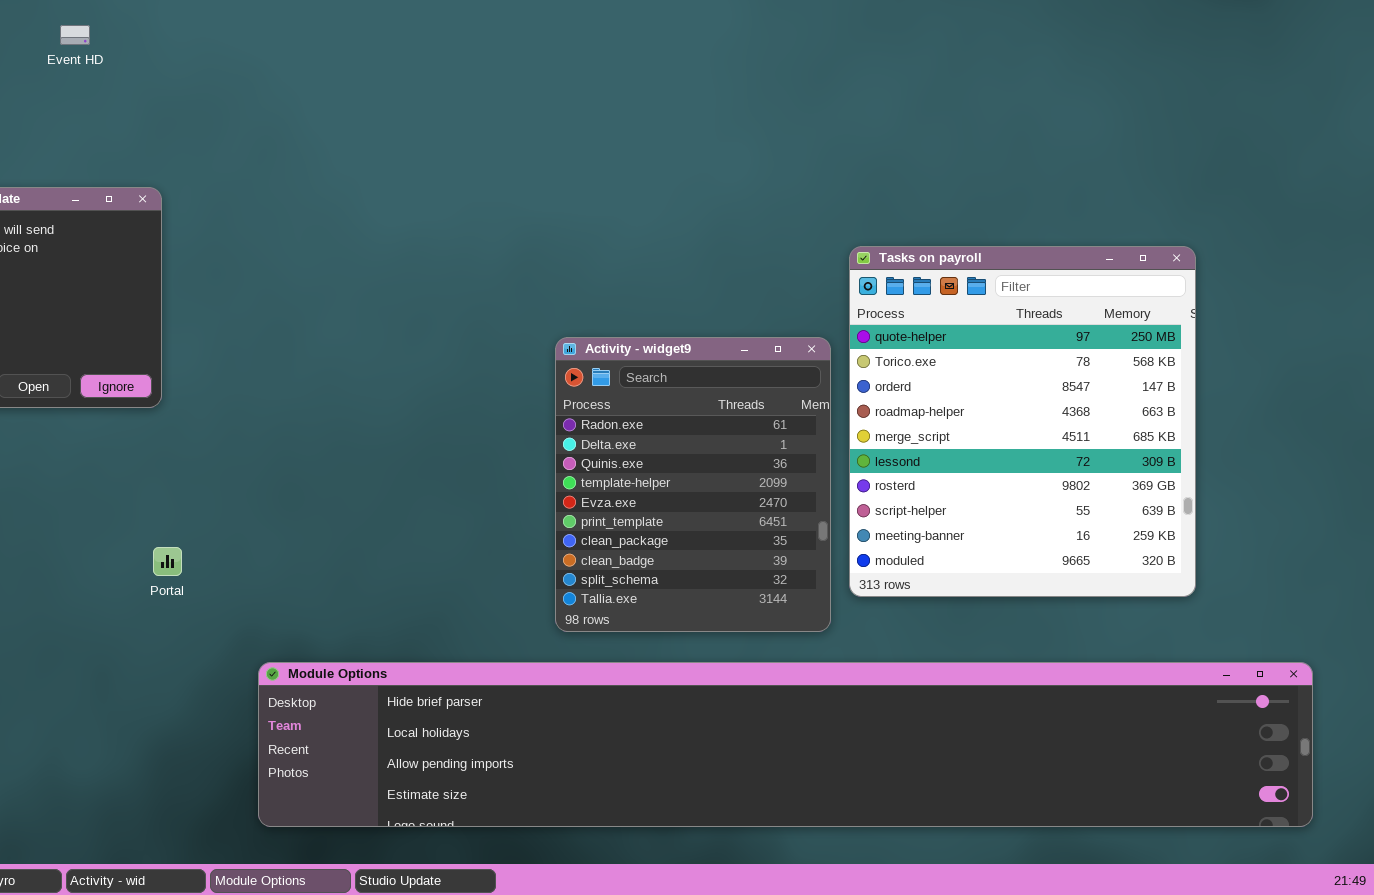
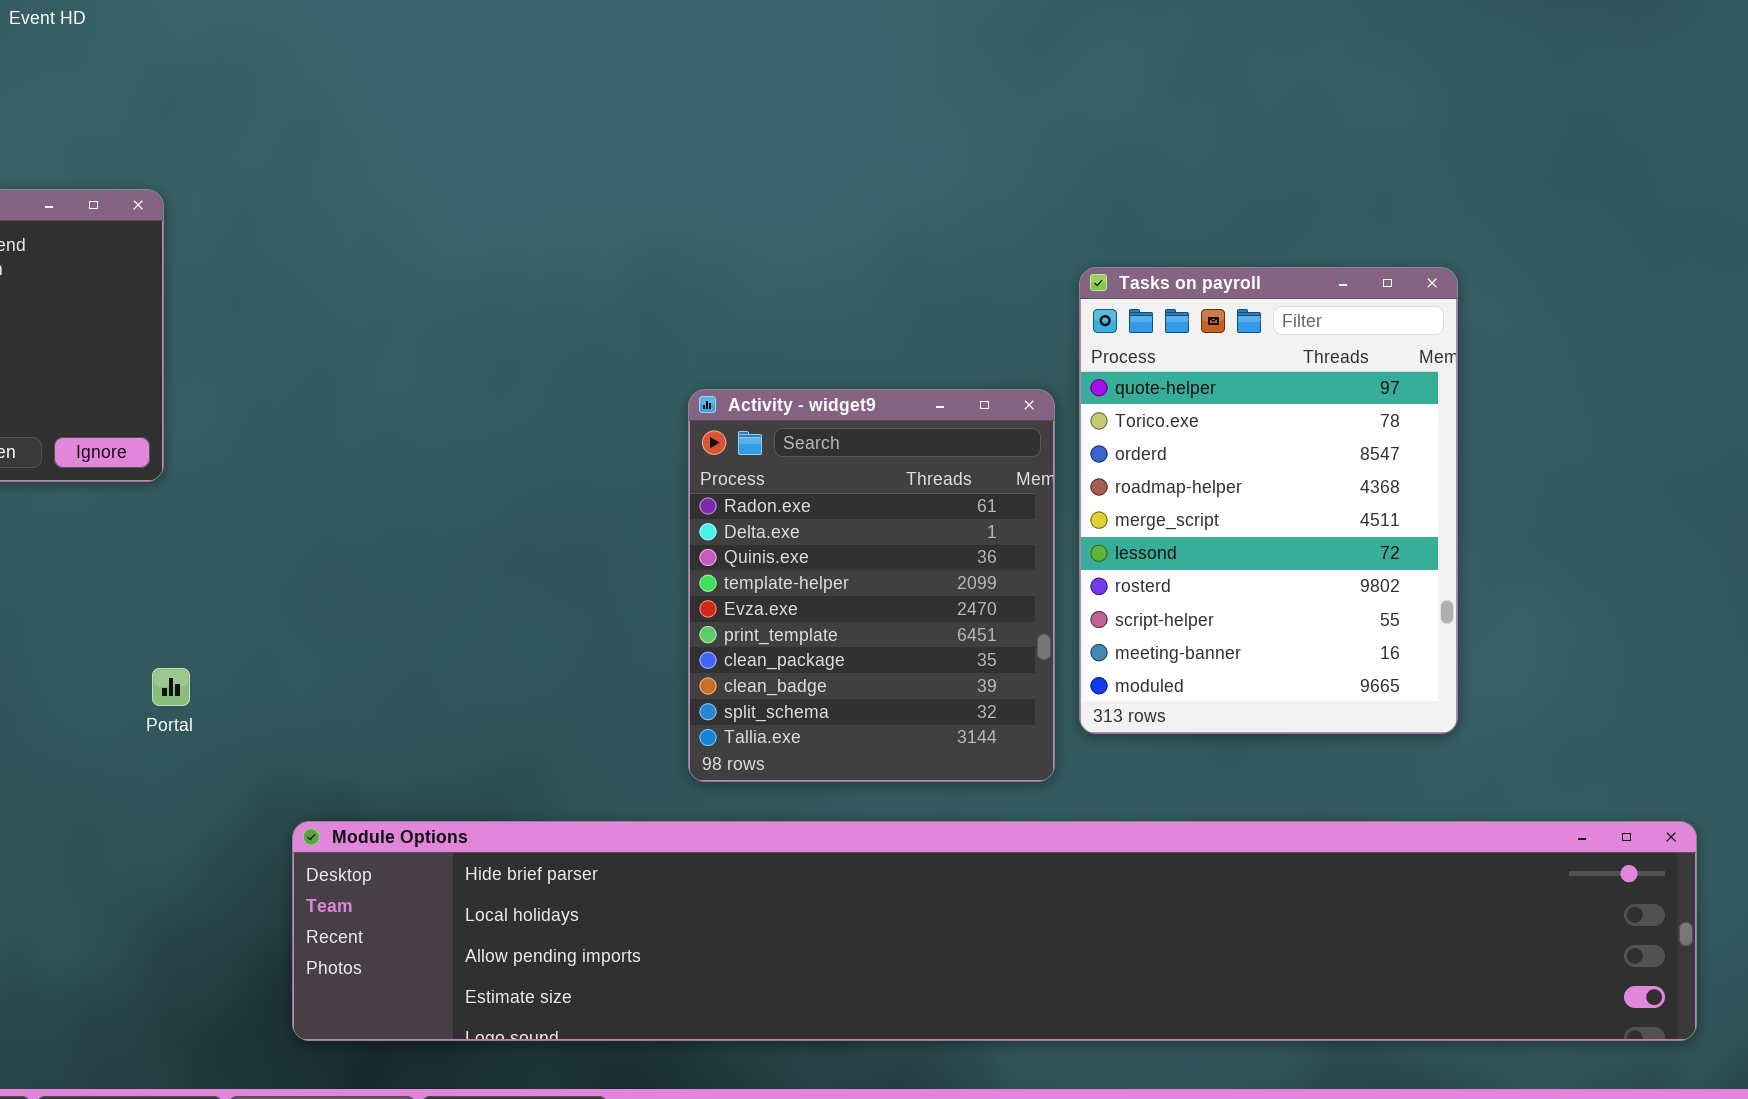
Tasks on payroll: [849,246,1196,597] -> [1079,267,1458,734], resized

